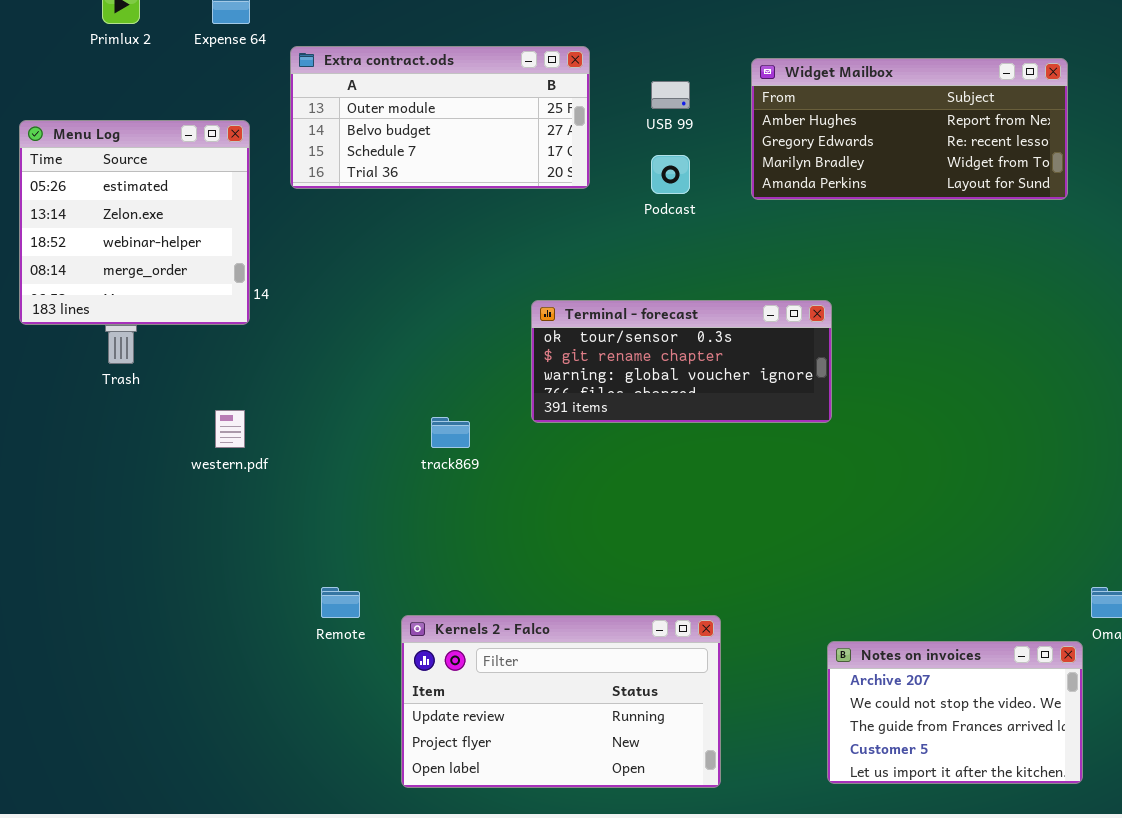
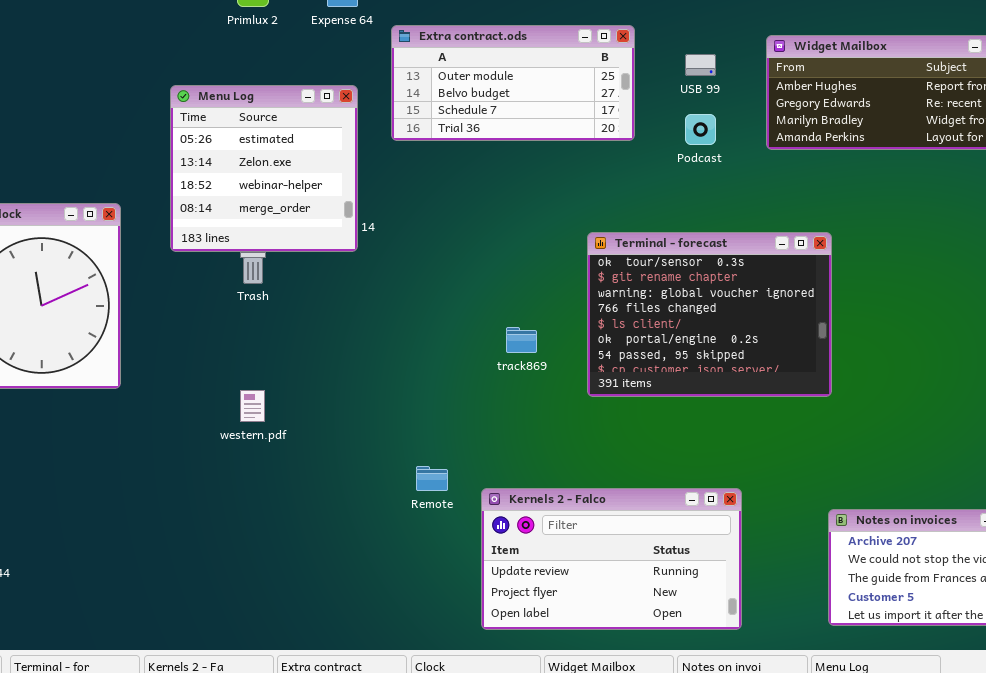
Terminal - forecast: [531,300,832,423] -> [587,232,832,397], resized
western.pdf: [215,410,245,448] -> [240,390,265,422], moved

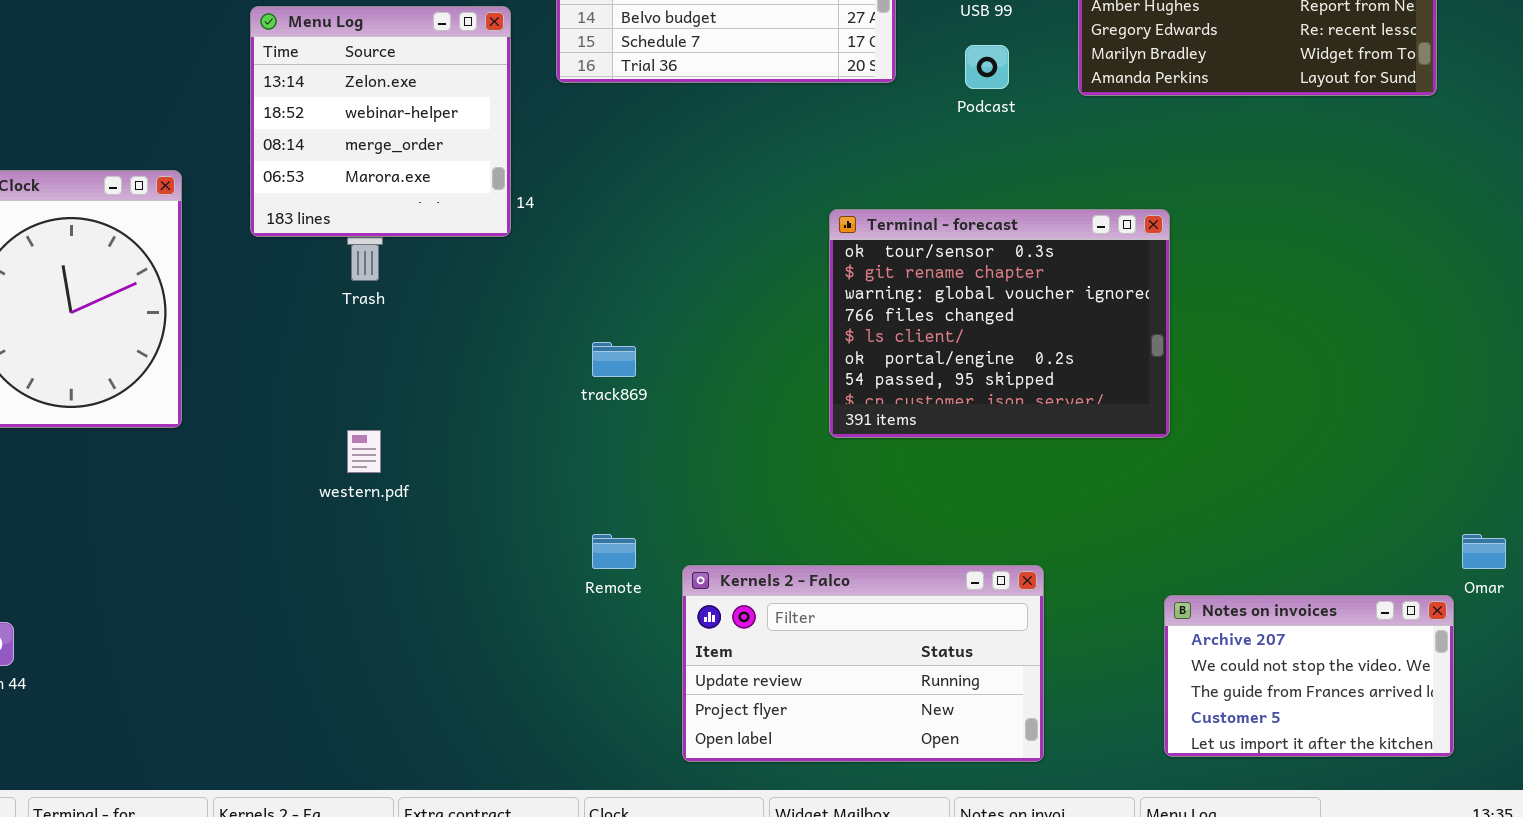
Menu Log: [170,85,358,252] -> [250,6,511,237], scrolled down 1 row
track869: [506,327,537,353] -> [592,342,636,377], moved

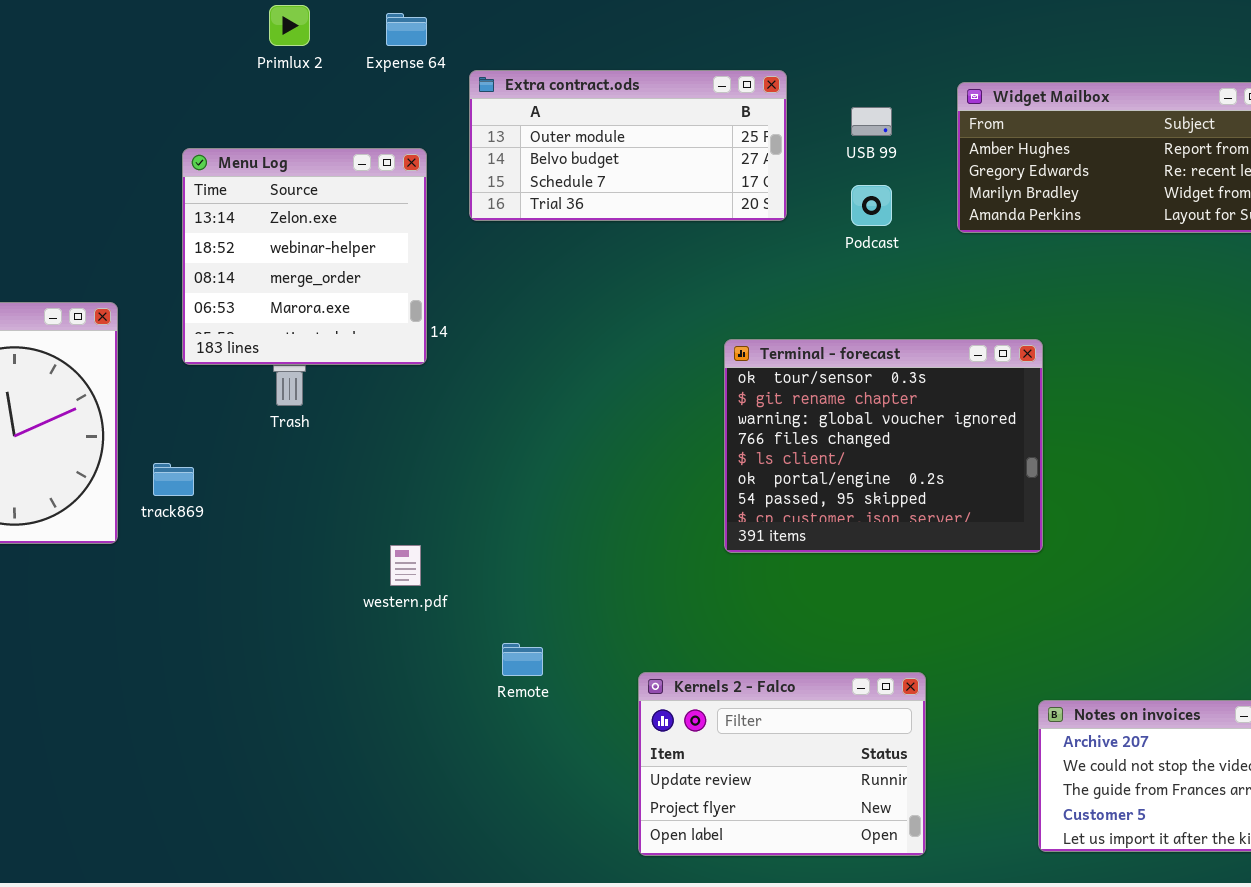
track869: [592,342,636,377] -> [153,463,194,496], moved
western.pdf: [347,430,381,473] -> [390,545,421,586], moved
Kernels 2 - Falco: [682,565,1044,762] -> [638,672,926,856], resized

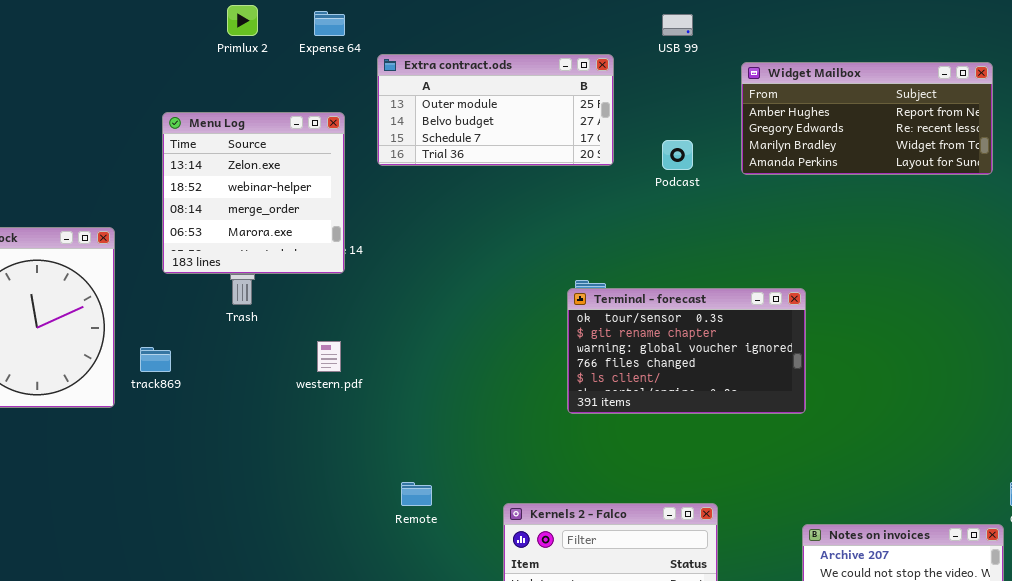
USB 99: [851,107,892,136] -> [662,14,693,36], moved
Terminal - forecast: [724,339,1043,553] -> [567,288,806,414], resized
western.pdf: [390,545,421,586] -> [317,341,341,372], moved

